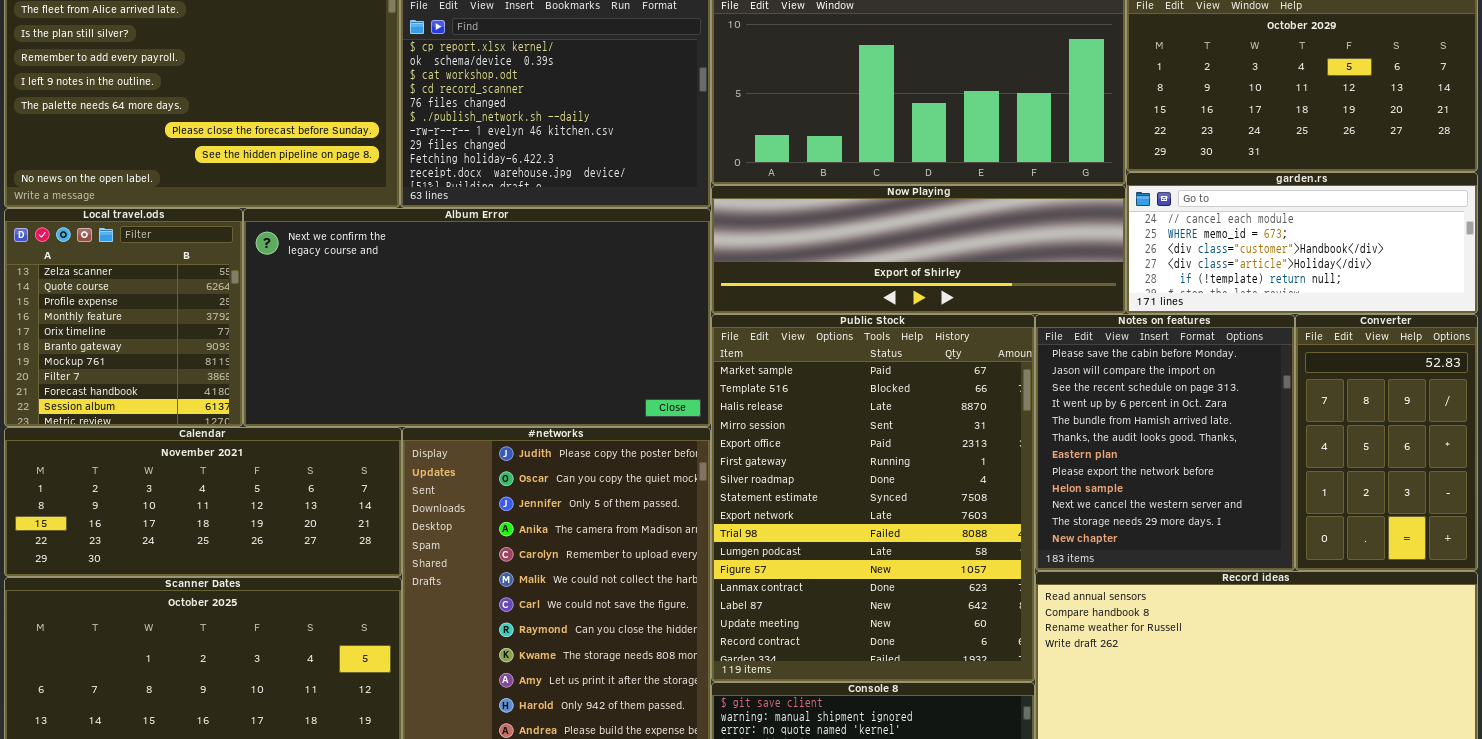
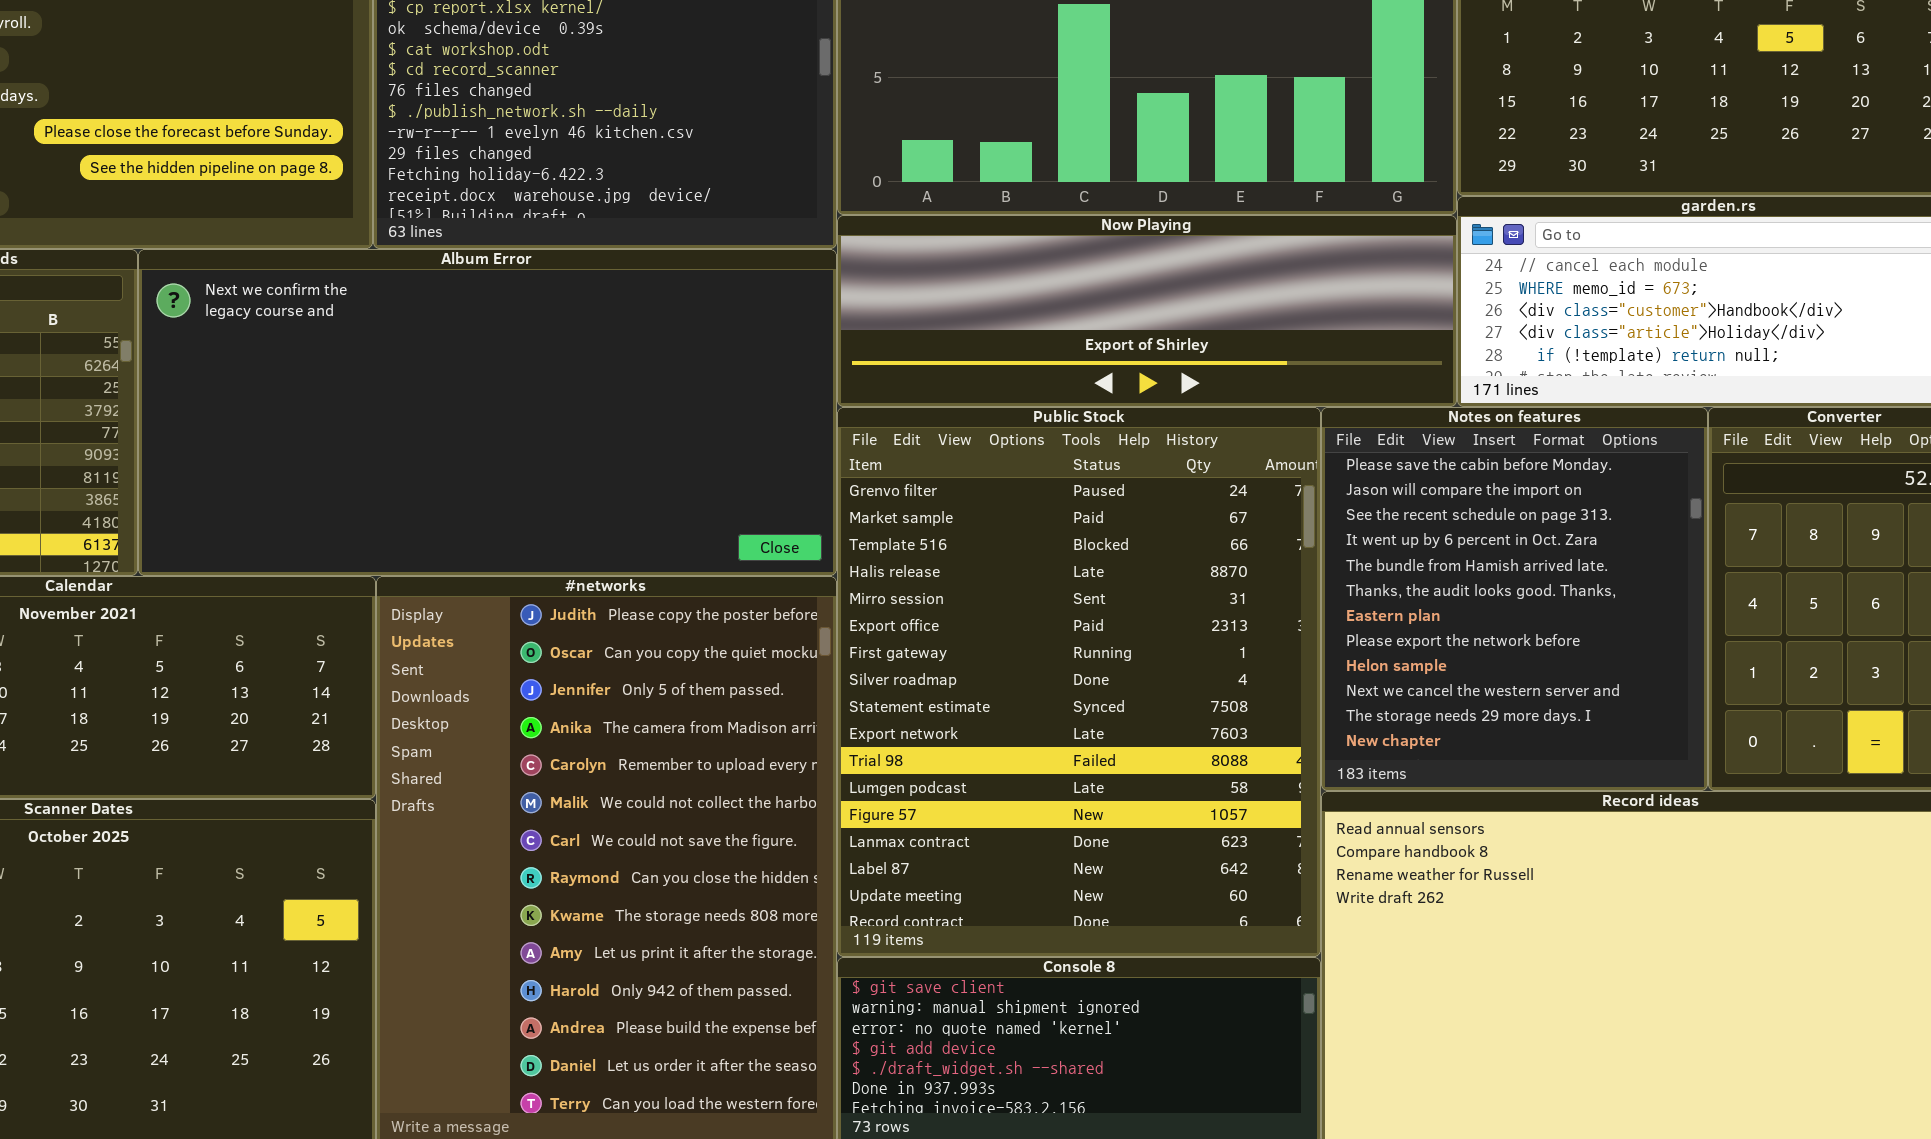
Public Stock: [711,314,1035,682] -> [837,407,1321,957], scrolled up 1 row

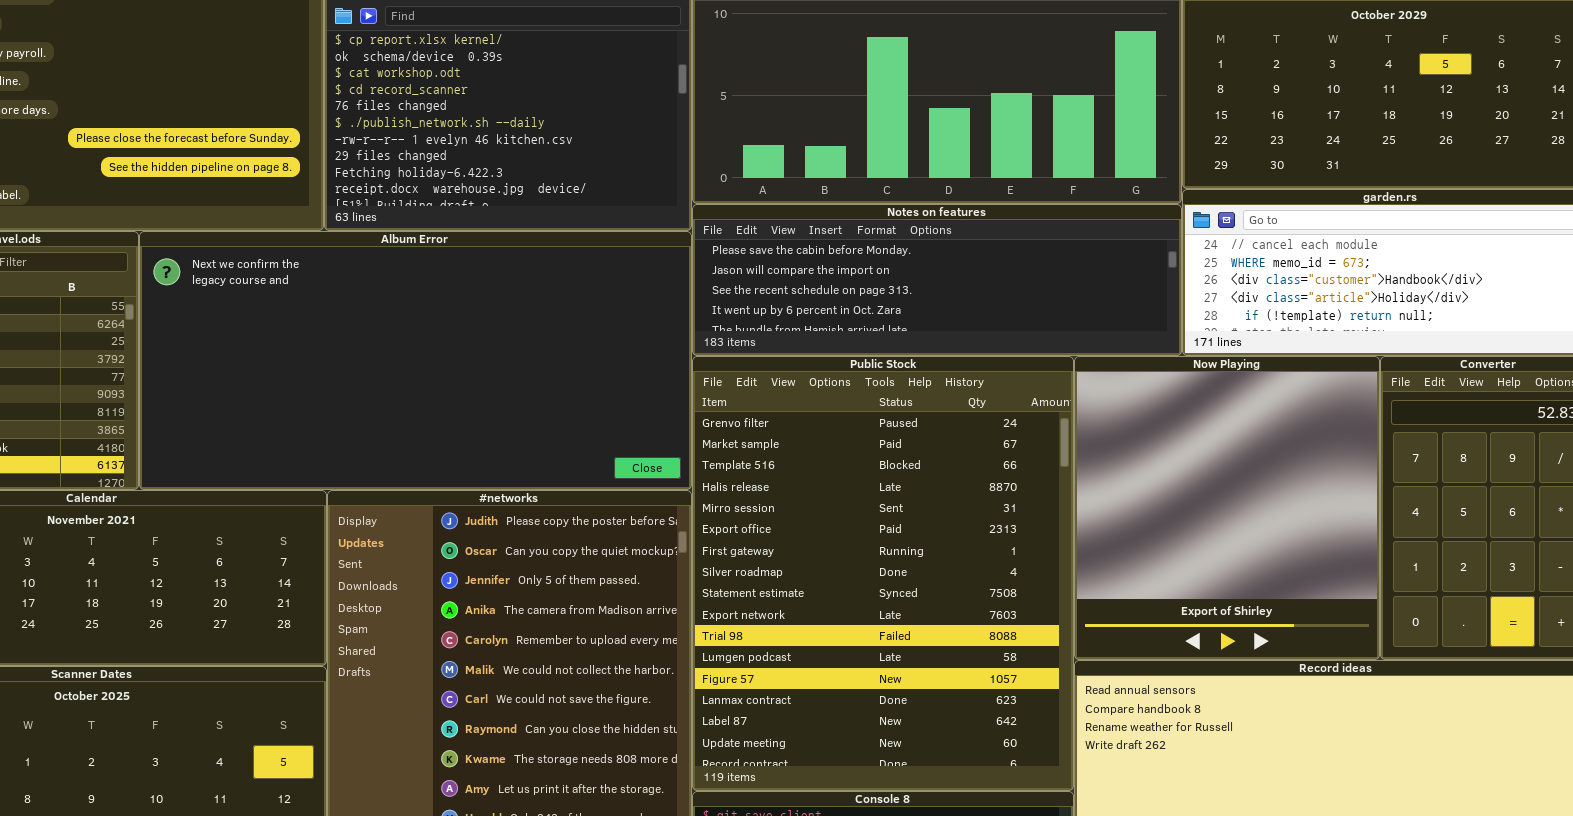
Now Playing: [837,215,1457,407] -> [1074,356,1380,660], moved, resized
Notes on features: [1321,407,1708,791] -> [692,204,1182,356], moved, resized

